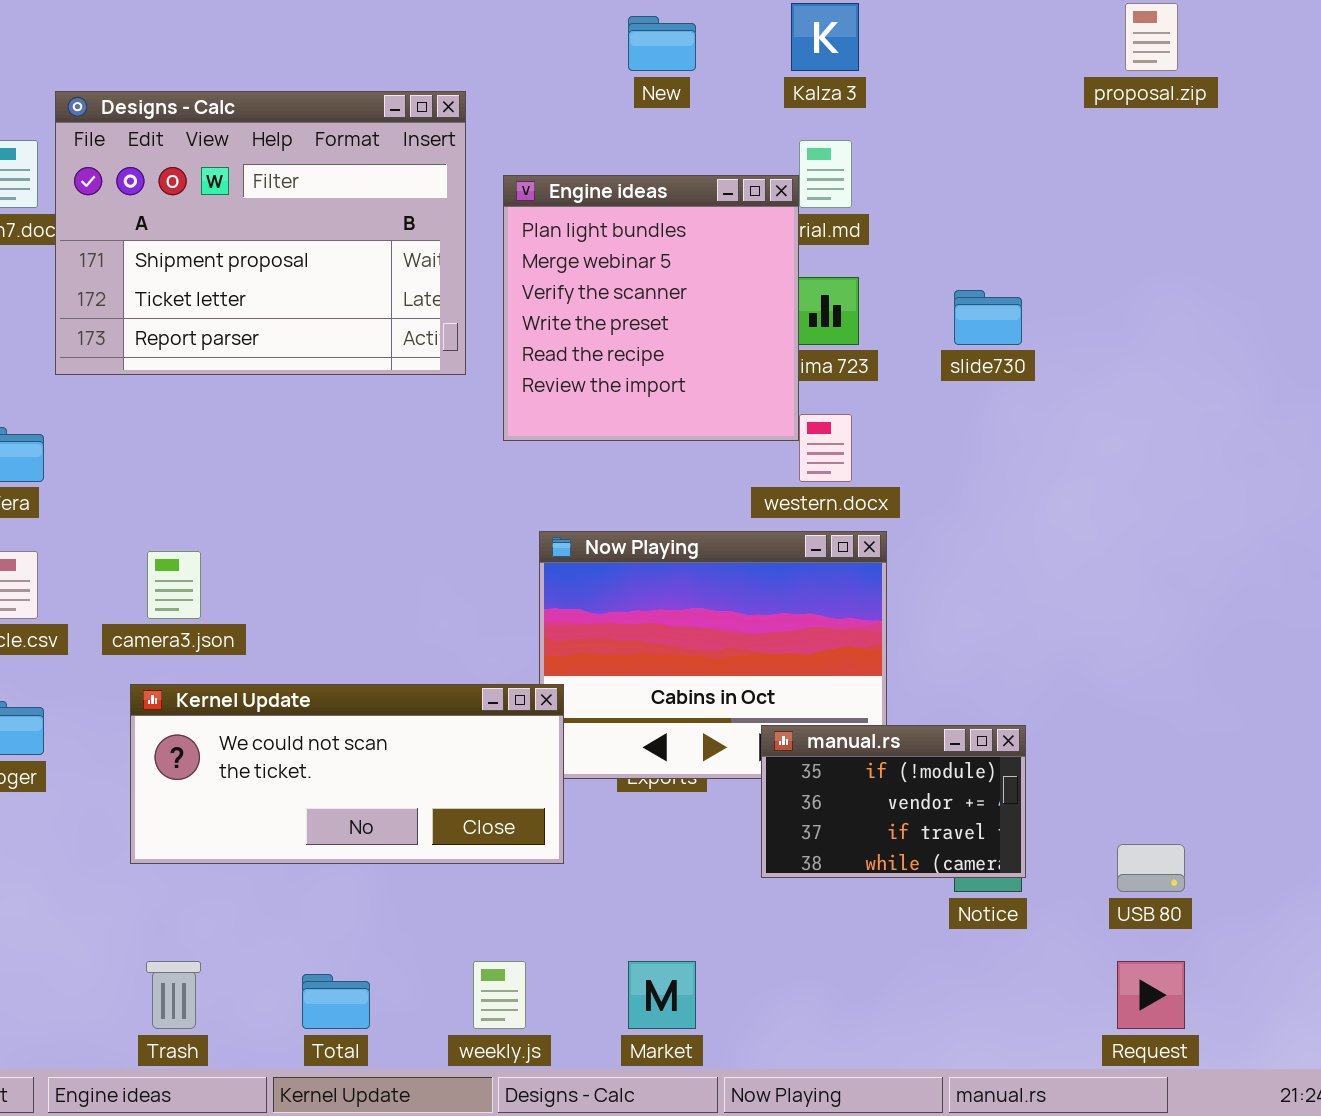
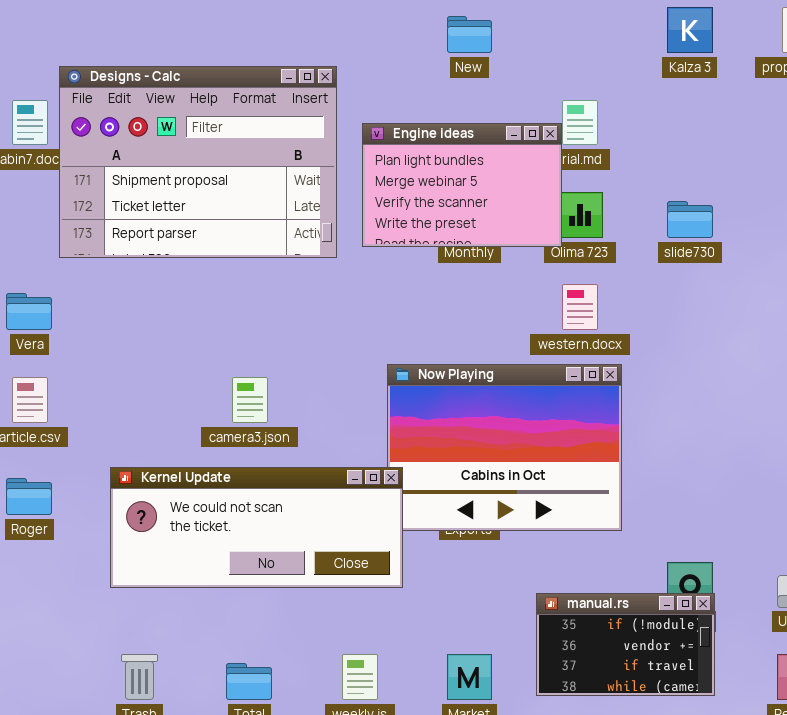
Kalza 3: [791,3,859,71] -> [667,7,713,53], moved
Engine ideas: [503,175,799,441] -> [362,123,562,247], resized
camera3.json: [147,551,201,619] -> [232,377,268,423], moved
manual.rs: [761,725,1026,878] -> [536,593,715,696], moved

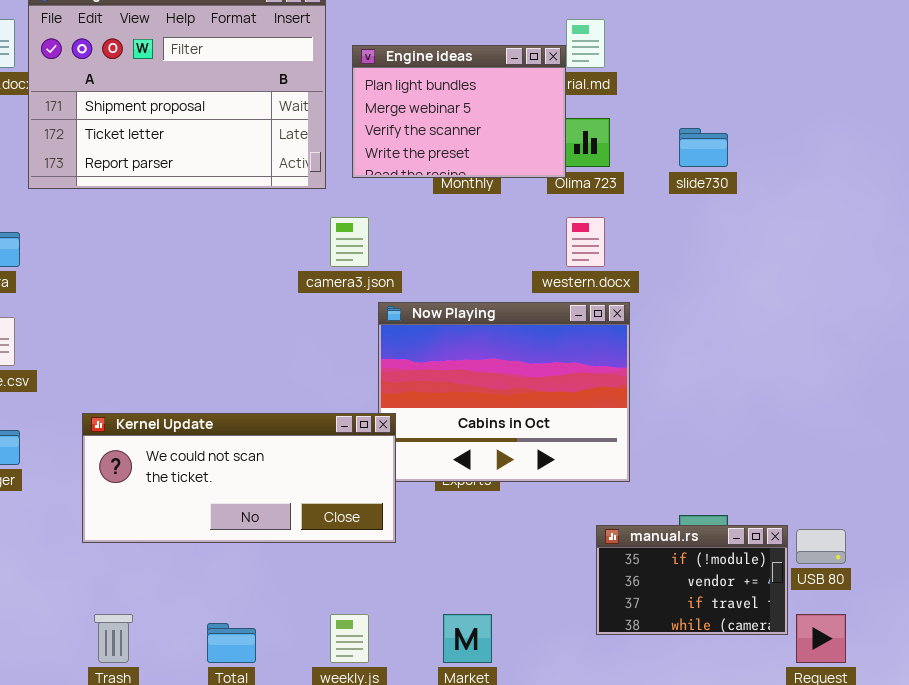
camera3.json: [232,377,268,423] -> [330,217,369,267], moved
manual.rs: [536,593,715,696] -> [596,525,788,635], moved

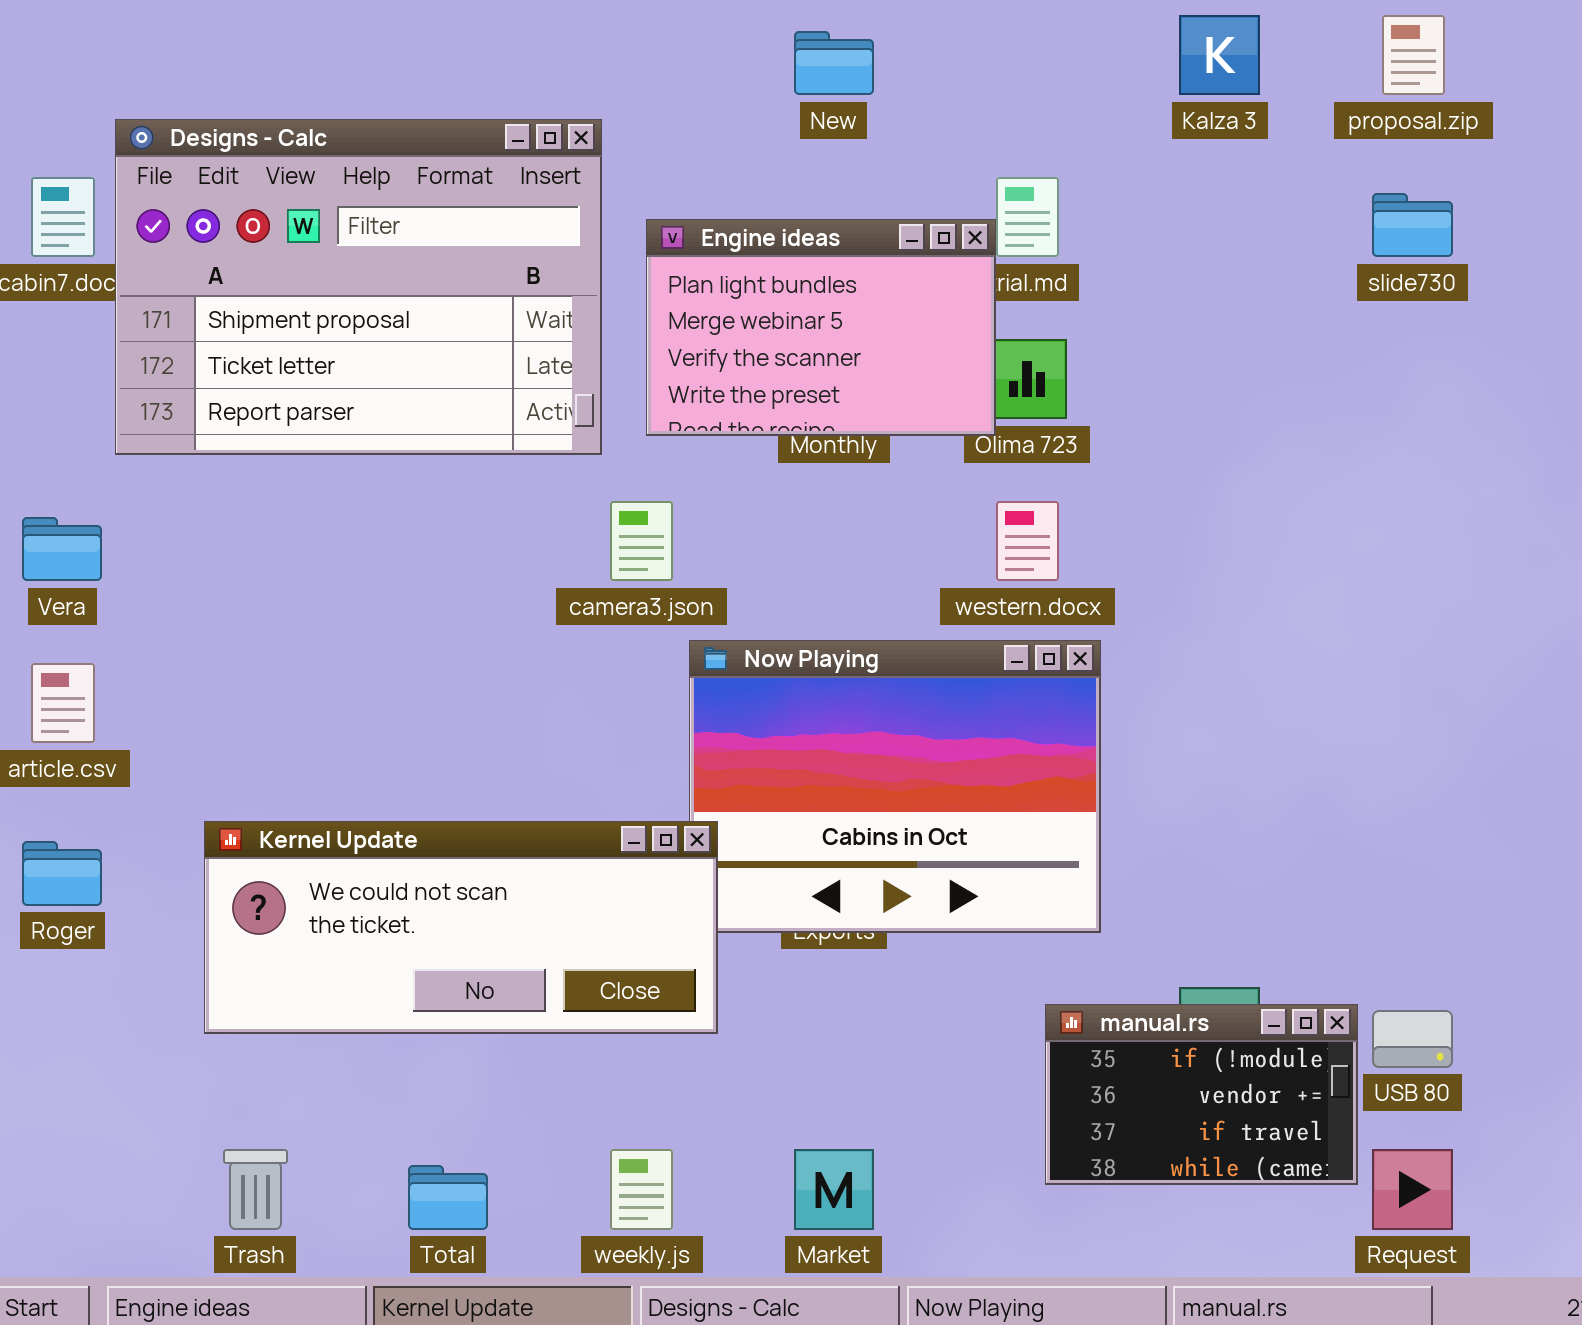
slide730: [679,128,728,167] -> [1372,193,1453,257], moved

